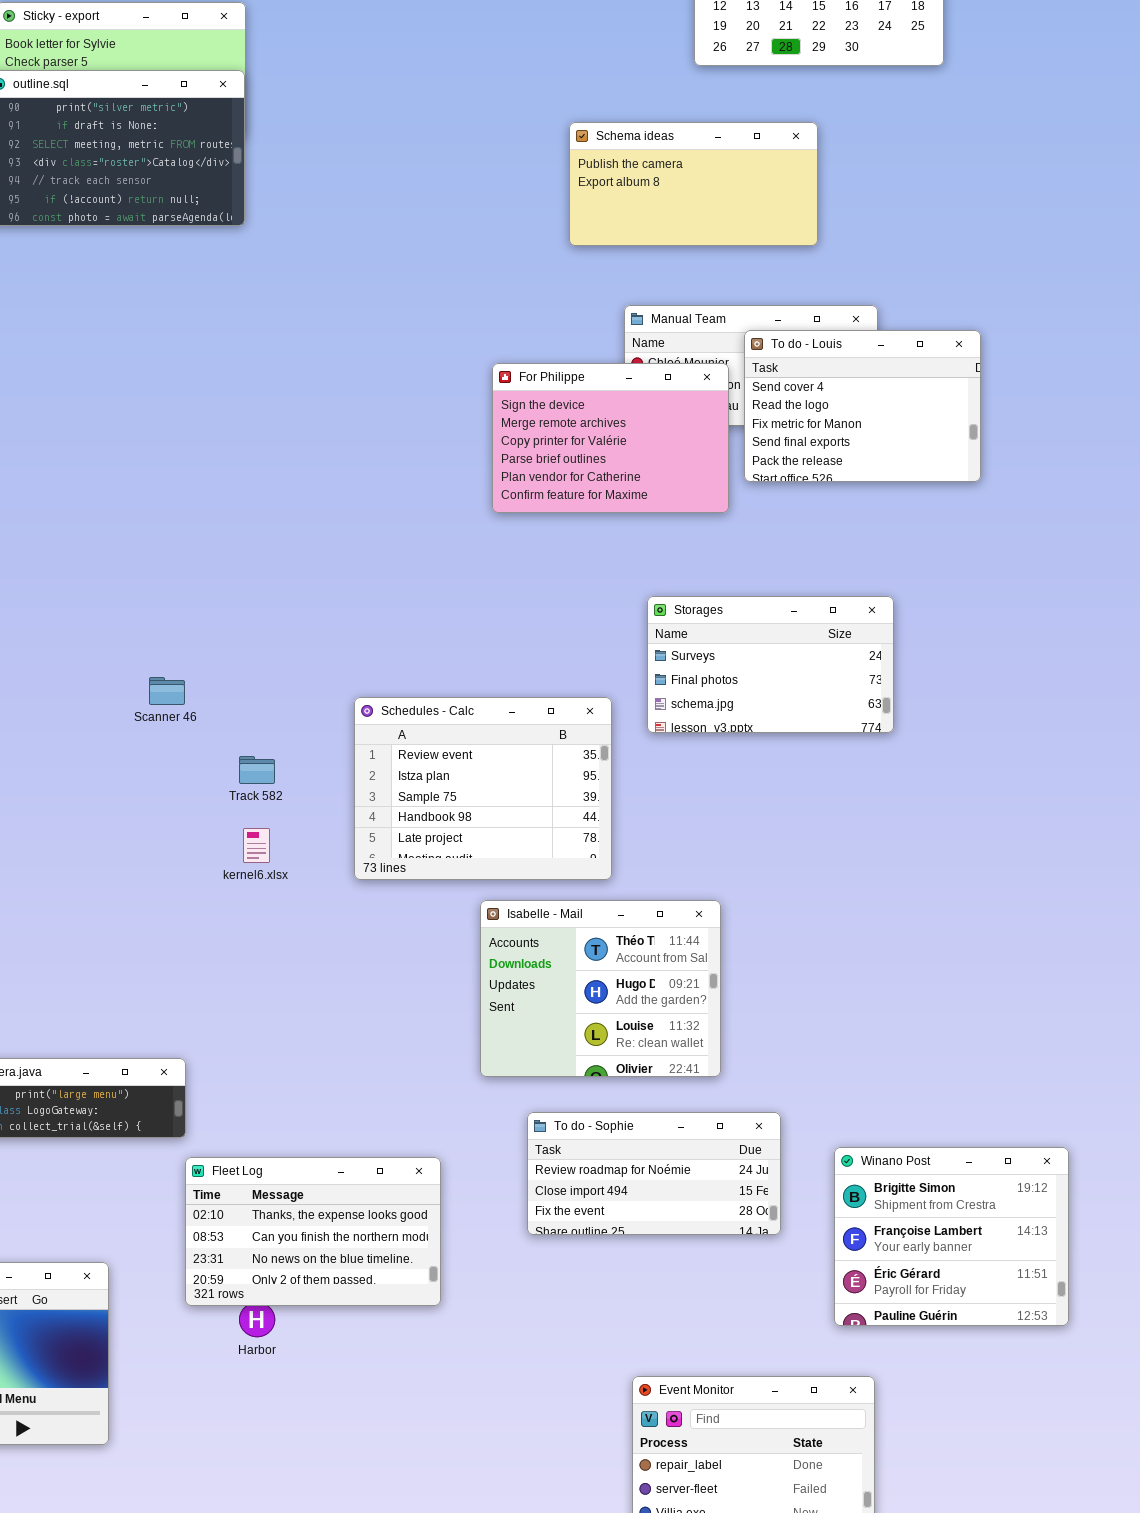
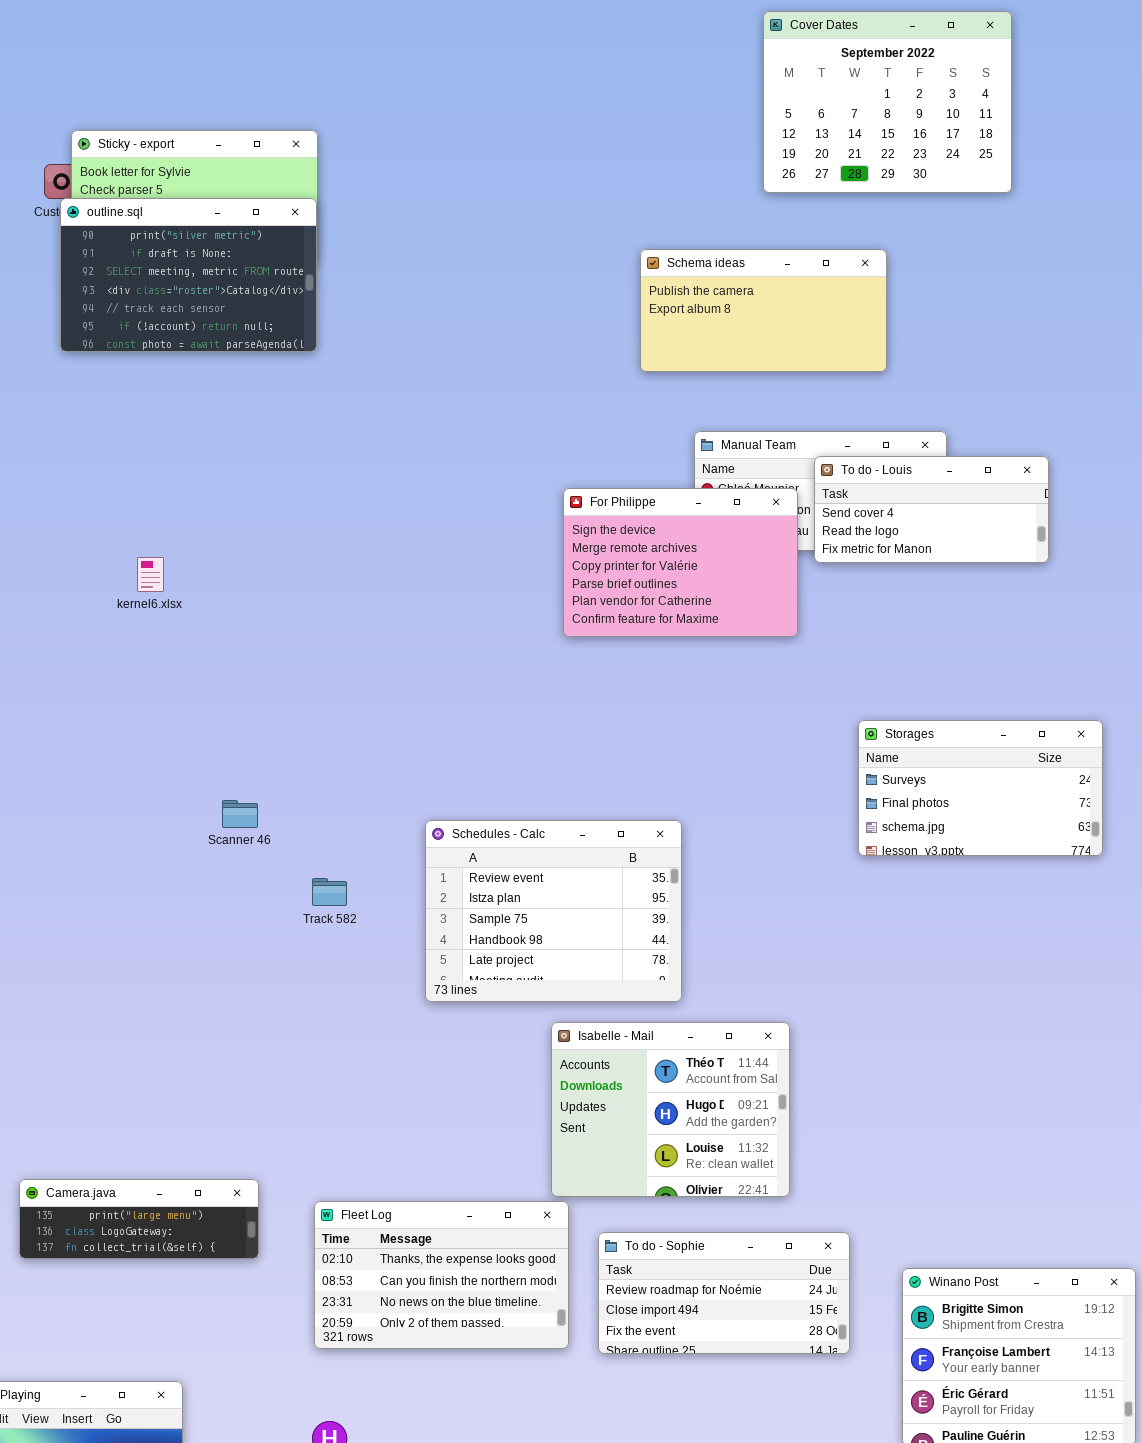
To do - Louis: [744,330,981,482] -> [814,456,1049,563], resized
Storages: [647,596,894,733] -> [858,720,1103,856], moved
kernel6.xlsx: [243,828,270,863] -> [137,557,164,592], moved
Fleet Log: [185,1157,441,1306] -> [314,1201,569,1349], moved

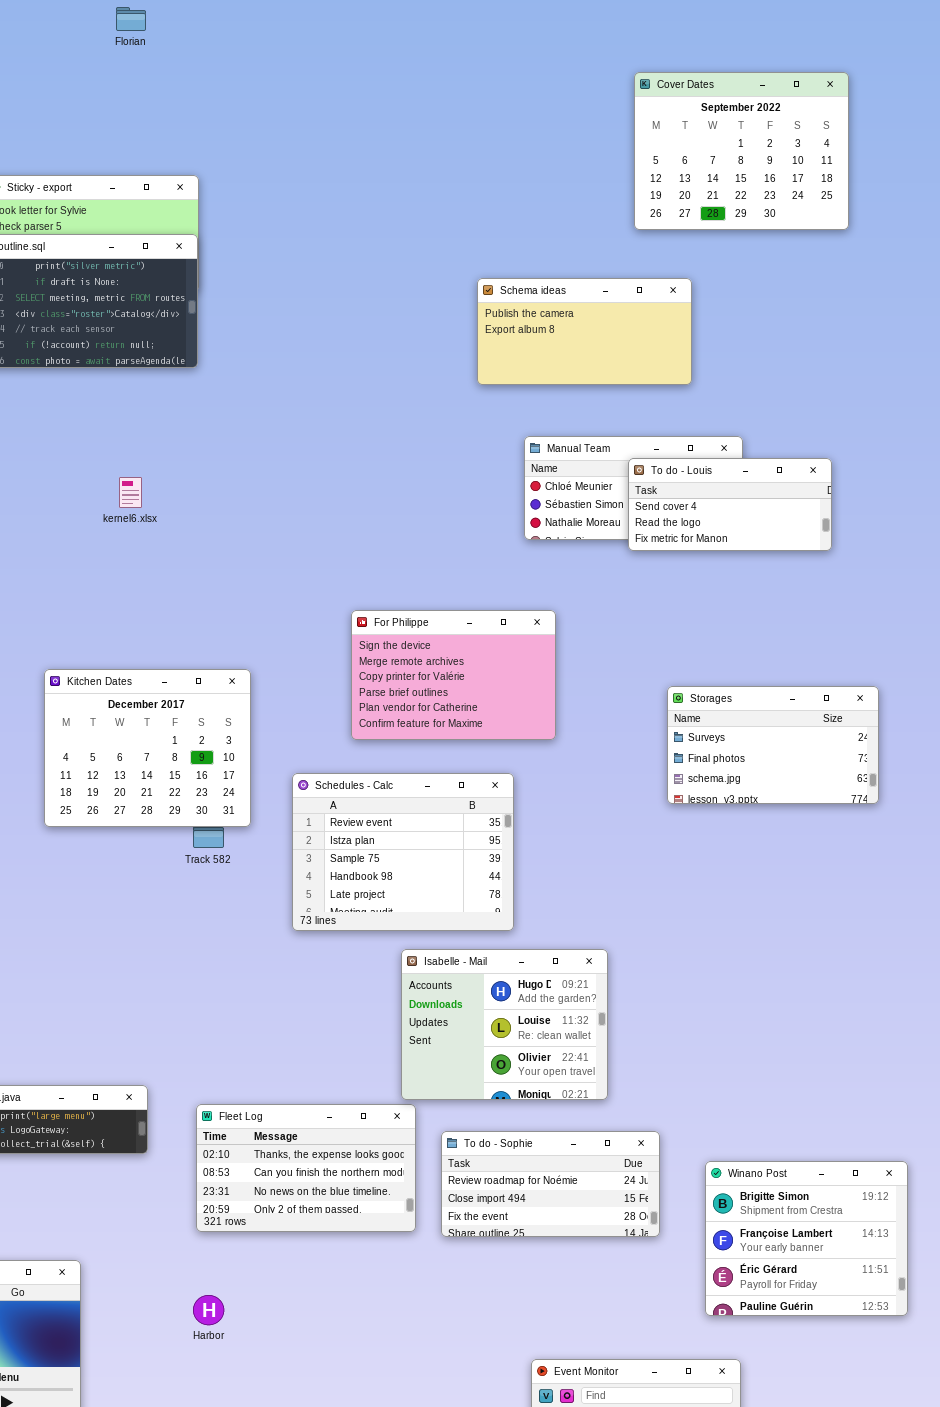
Cover Dates: [763,11,1012,193] -> [634,72,849,230], moved
For Philippe: [563,488,798,637] -> [351,610,556,740], moved
kernel6.xlsx: [137,557,164,592] -> [119,477,142,508], moved
Kitchen Dates: none -> [44,669,251,827], opened
Isabelle - Mail: [551,1022,790,1197] -> [401,949,608,1100], scrolled down 1 row

